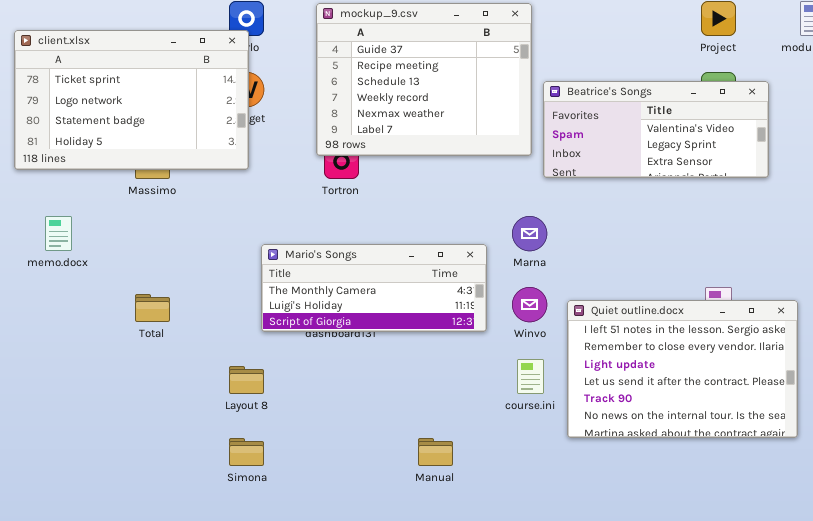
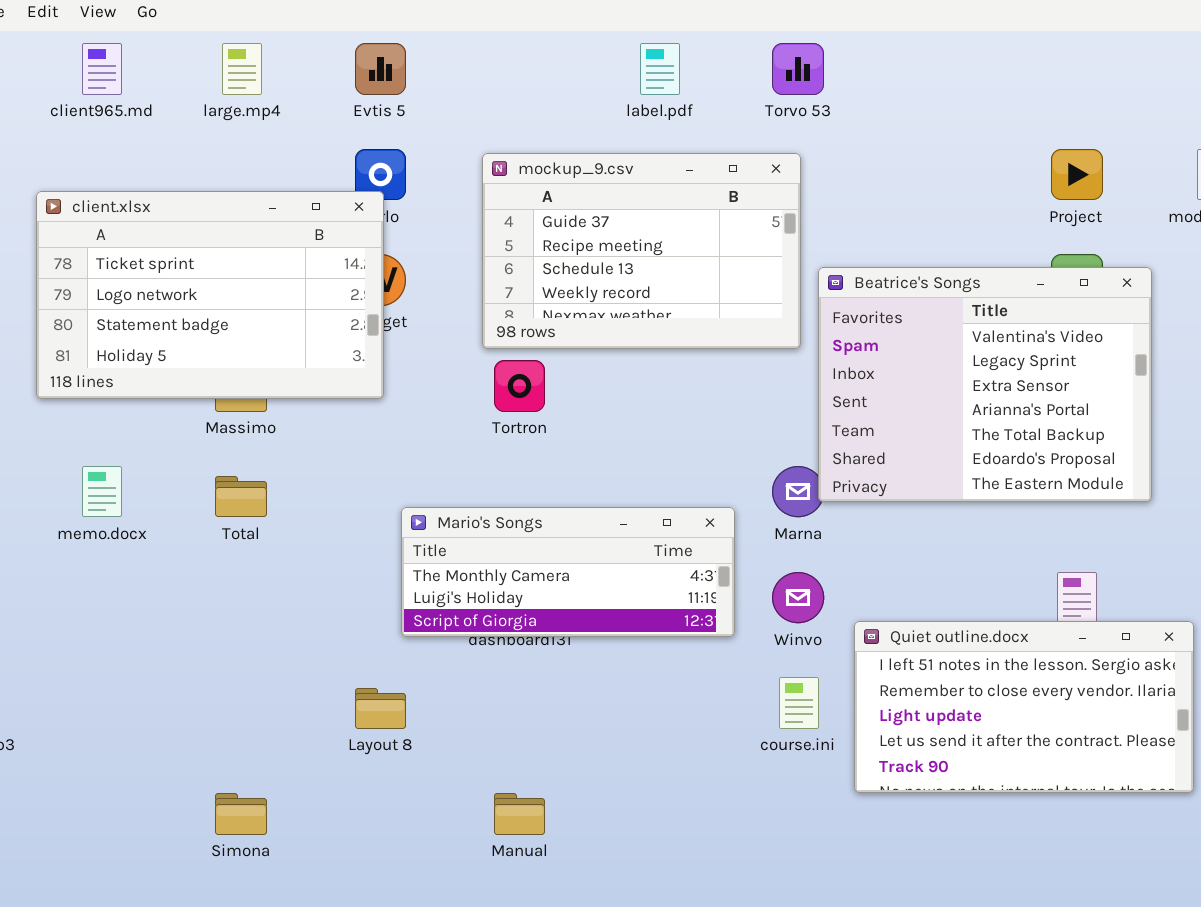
mockup_9.csv: [316,3,532,156] -> [482,153,801,349], resized
Beatrice's Songs: [543,81,769,178] -> [818,267,1152,502], resized
Total: [135,294,170,322] -> [215,476,267,517], moved
Quiet outline.docx: [567,300,798,438] -> [854,621,1194,793], resized
Simona: [229,438,264,466] -> [215,793,267,835], moved
Manual: [418,438,453,466] -> [494,793,545,835], moved

